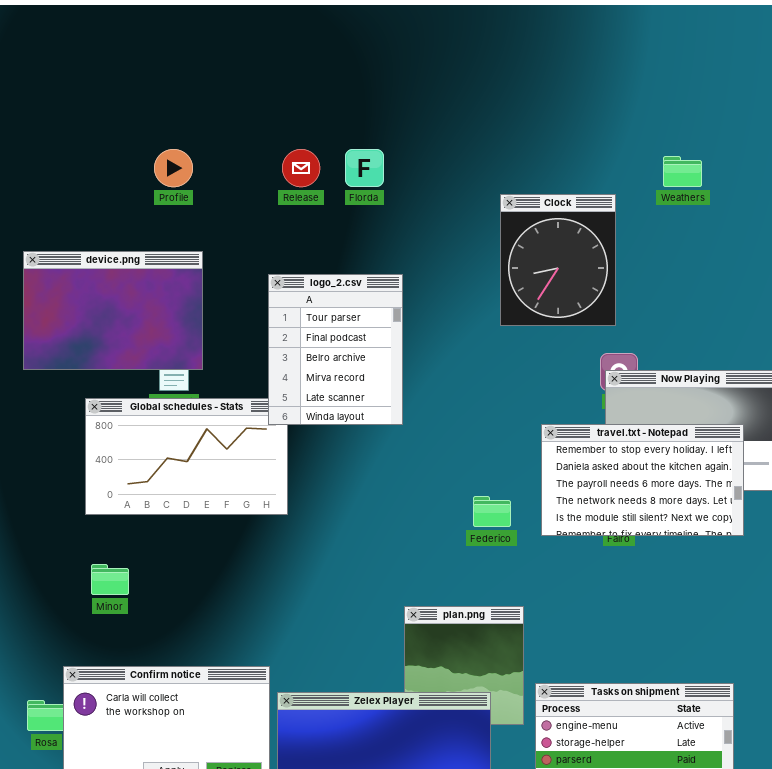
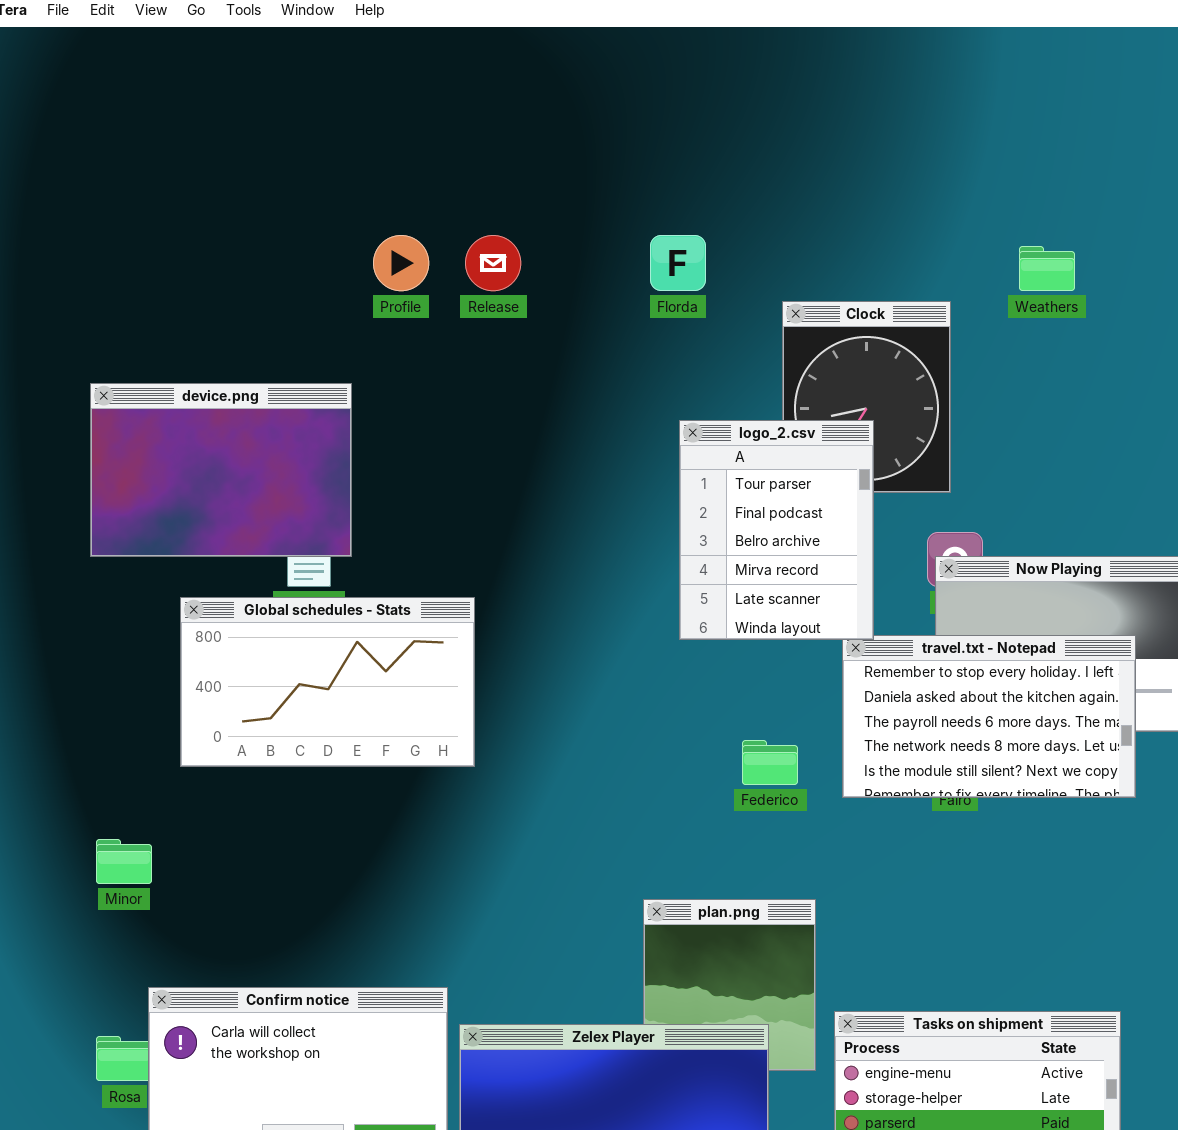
Profile: [154,149,193,187] -> [373,235,429,291], moved
Florda: [345,149,384,187] -> [650,235,706,291], moved
logo_2.csv: [268,274,403,425] -> [679,420,874,640], moved
Minor: [91,564,129,595] -> [96,839,152,884], moved

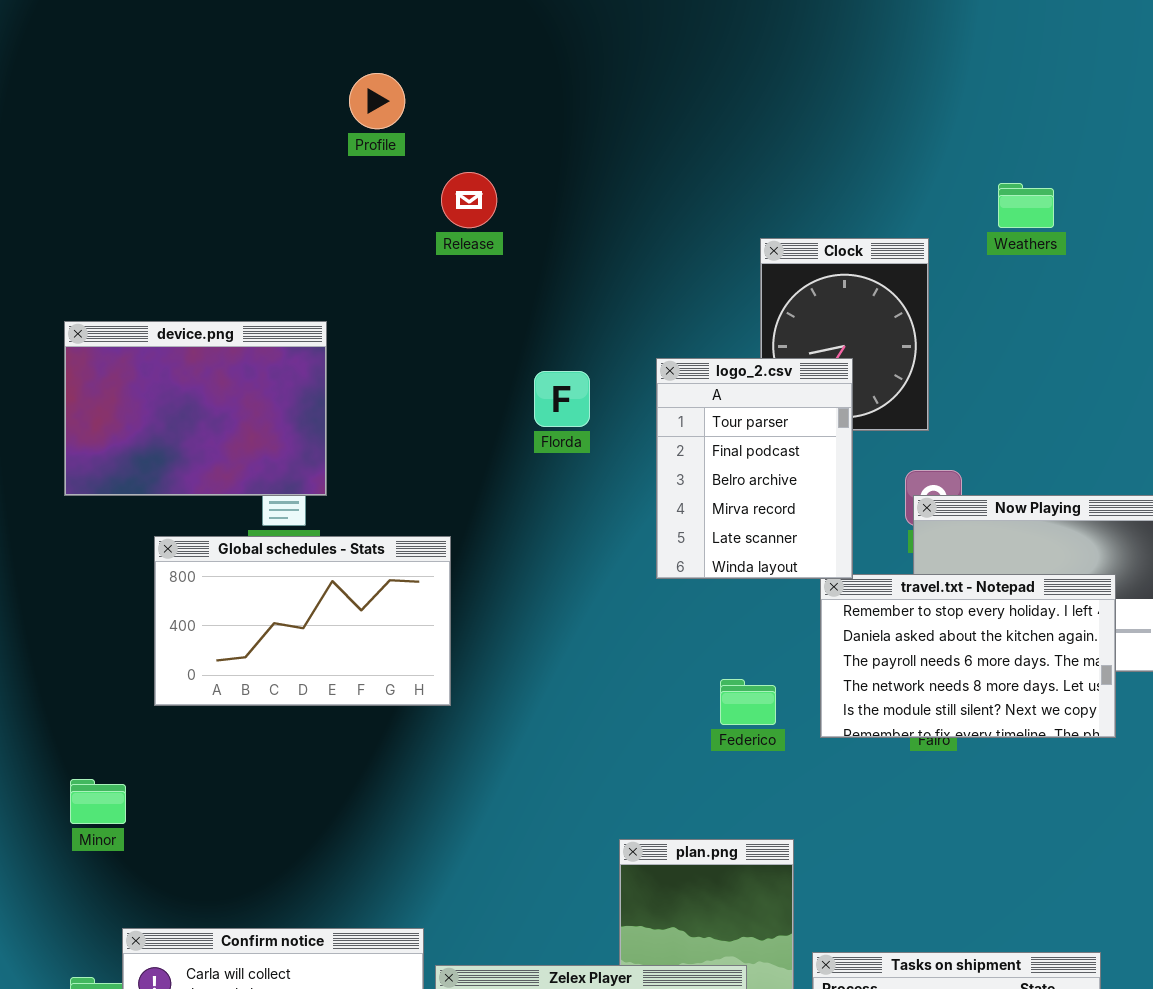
Profile: [373,235,429,291] -> [349,73,405,129], moved
Florda: [650,235,706,291] -> [534,371,590,427], moved

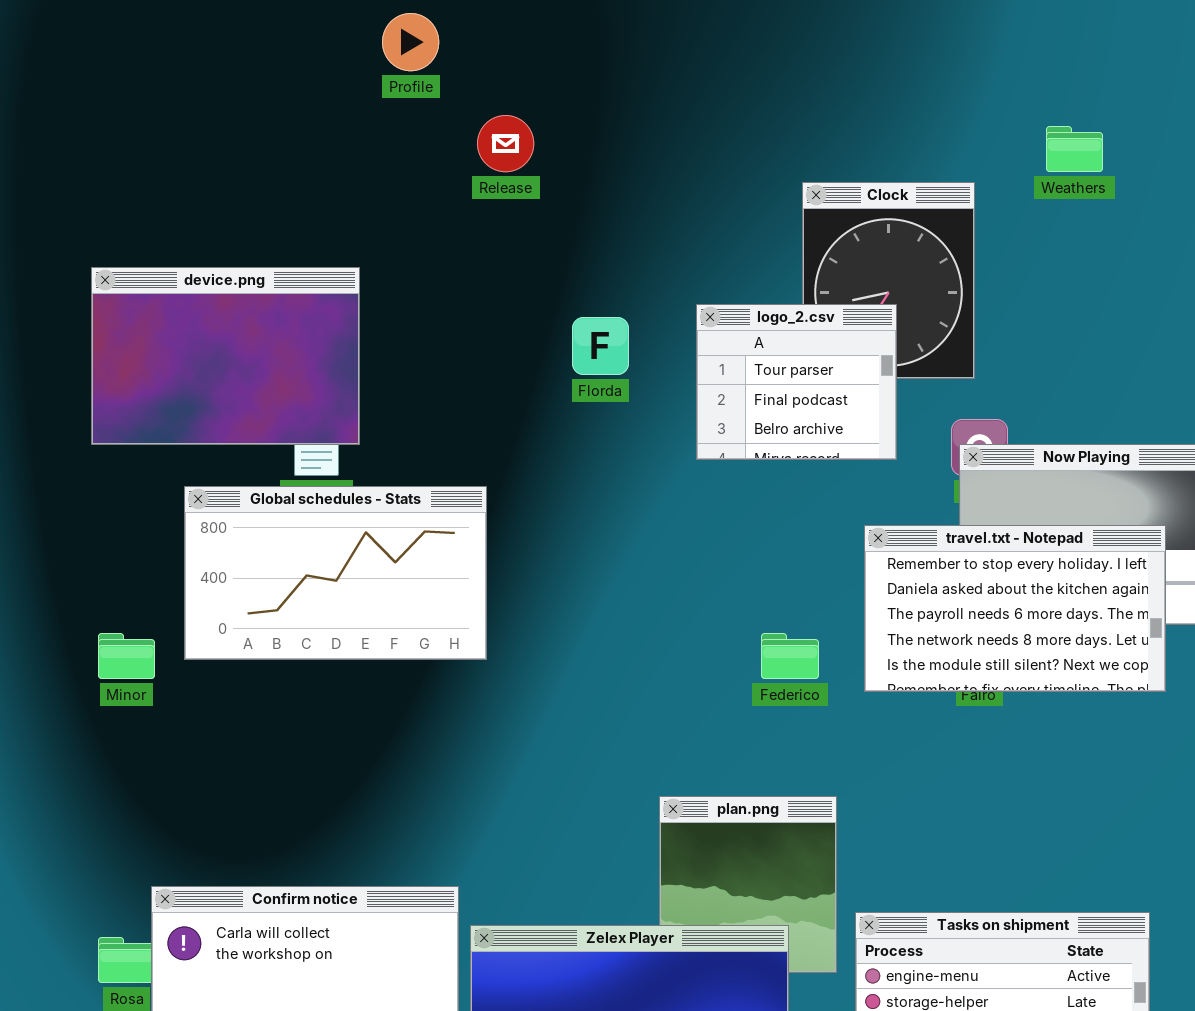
logo_2.csv: [656,358,853,579] -> [696,304,897,460], resized
Minor: [70,779,126,824] -> [98,633,155,679], moved

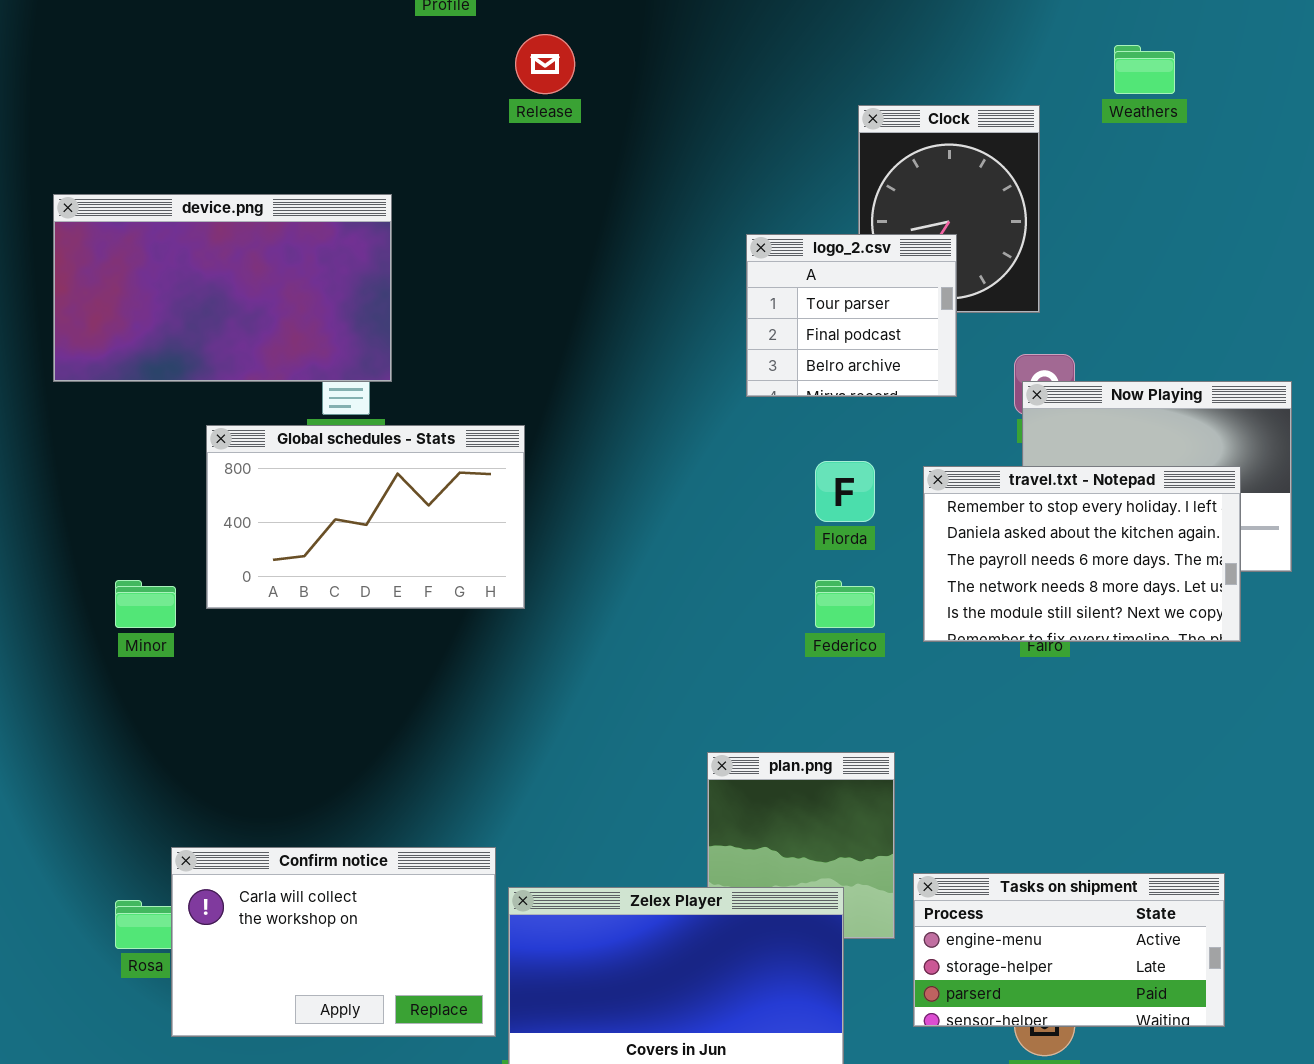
device.png: [91,267,360,445] -> [53,194,392,382], resized
Florda: [572,317,629,375] -> [815,461,875,522], moved

